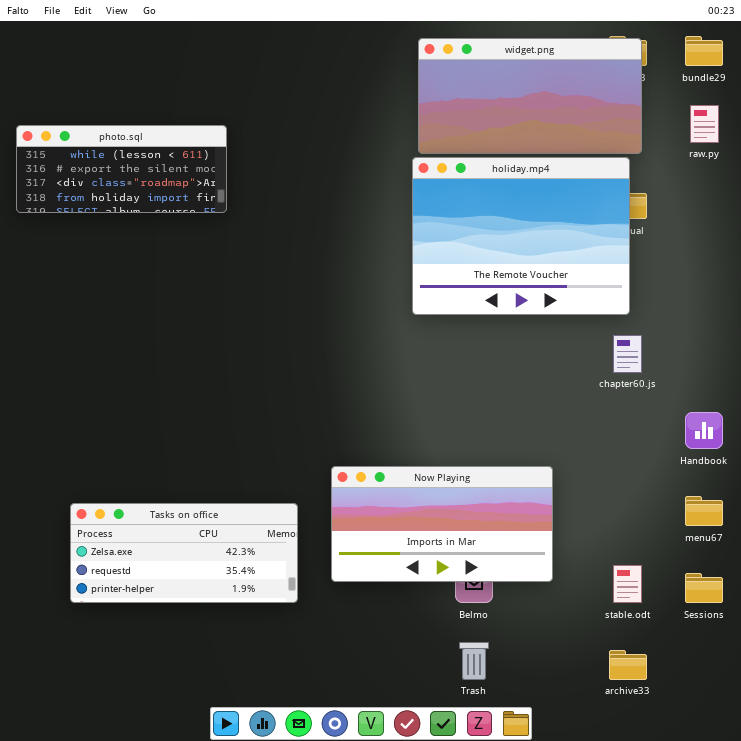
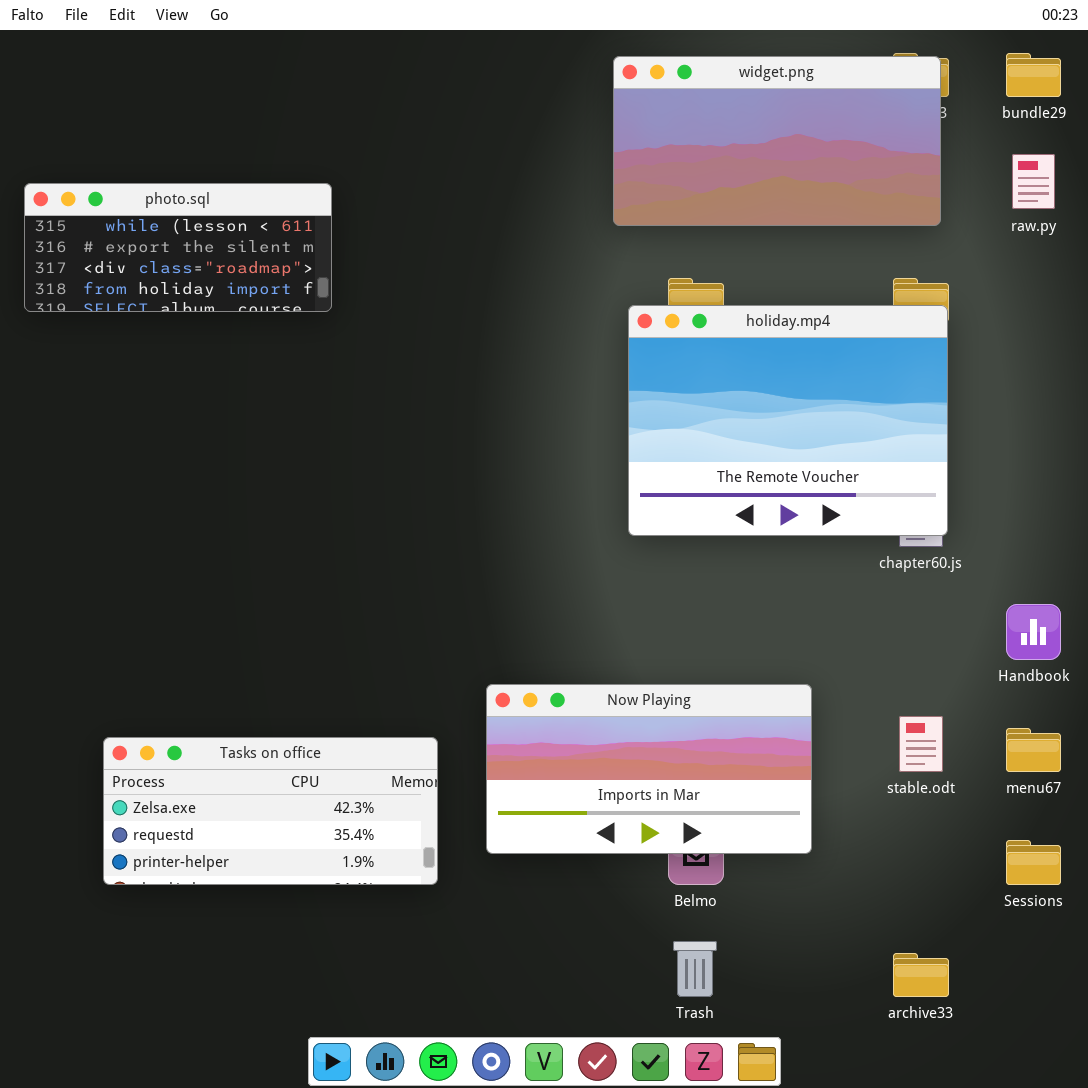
holiday.mp4: [412,157,630,315] -> [628,305,948,536], moved
stable.odt: [613,565,642,603] -> [899,716,943,772], moved

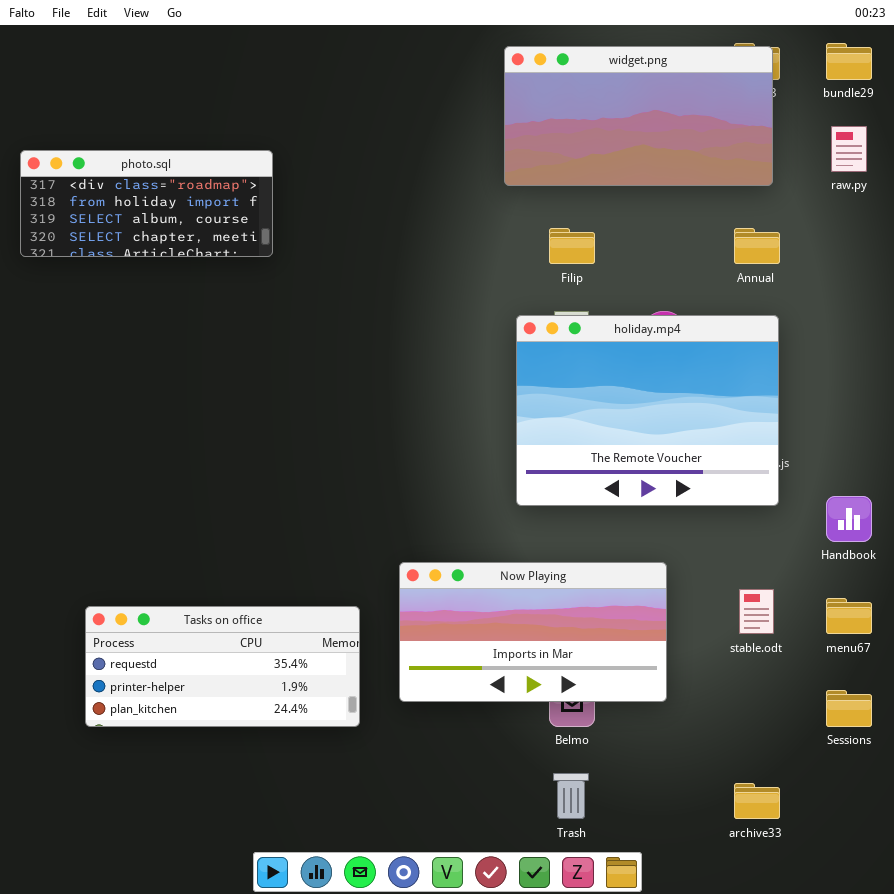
photo.sql: [24,183,332,312] -> [20,150,273,257], scrolled down 2 rows
holiday.mp4: [628,305,948,536] -> [516,315,779,506], moved
Tasks on office: [103,737,438,885] -> [85,606,360,727], scrolled down 1 row

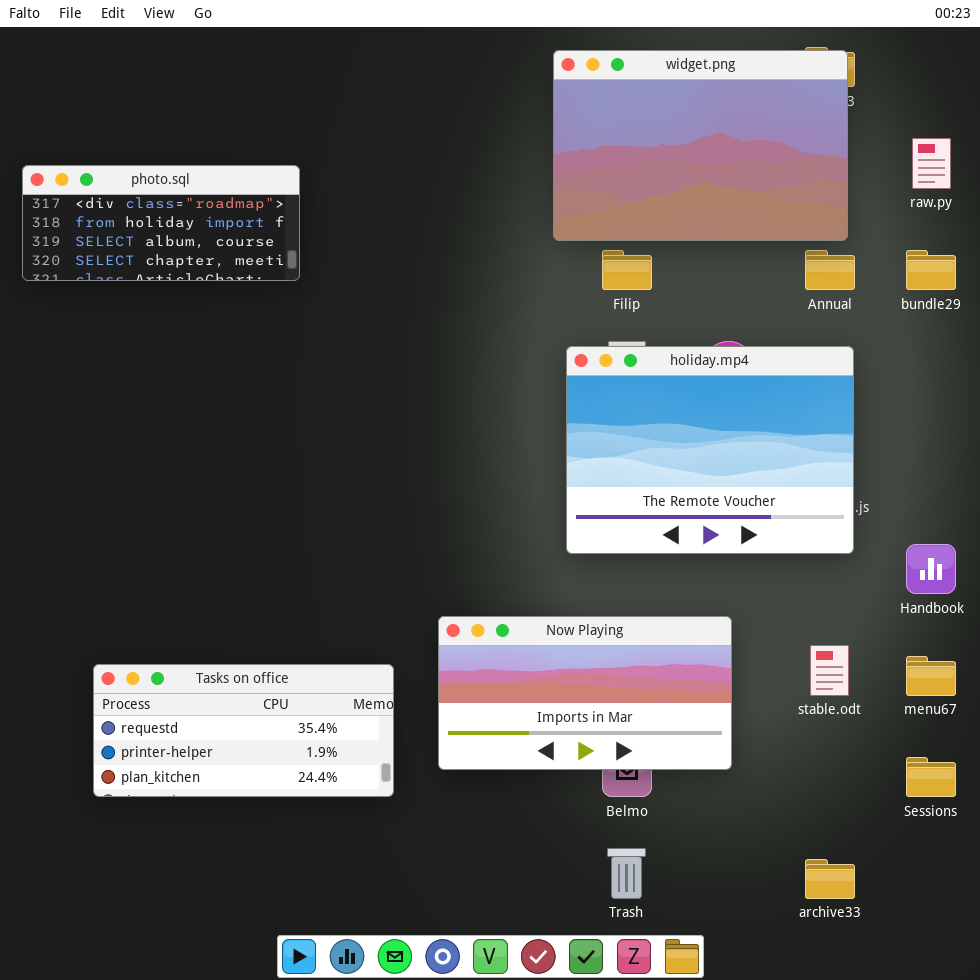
bundle29: [826,43,872,80] -> [906,250,956,290], moved
widget.png: [504,46,773,186] -> [553,50,848,241], resized

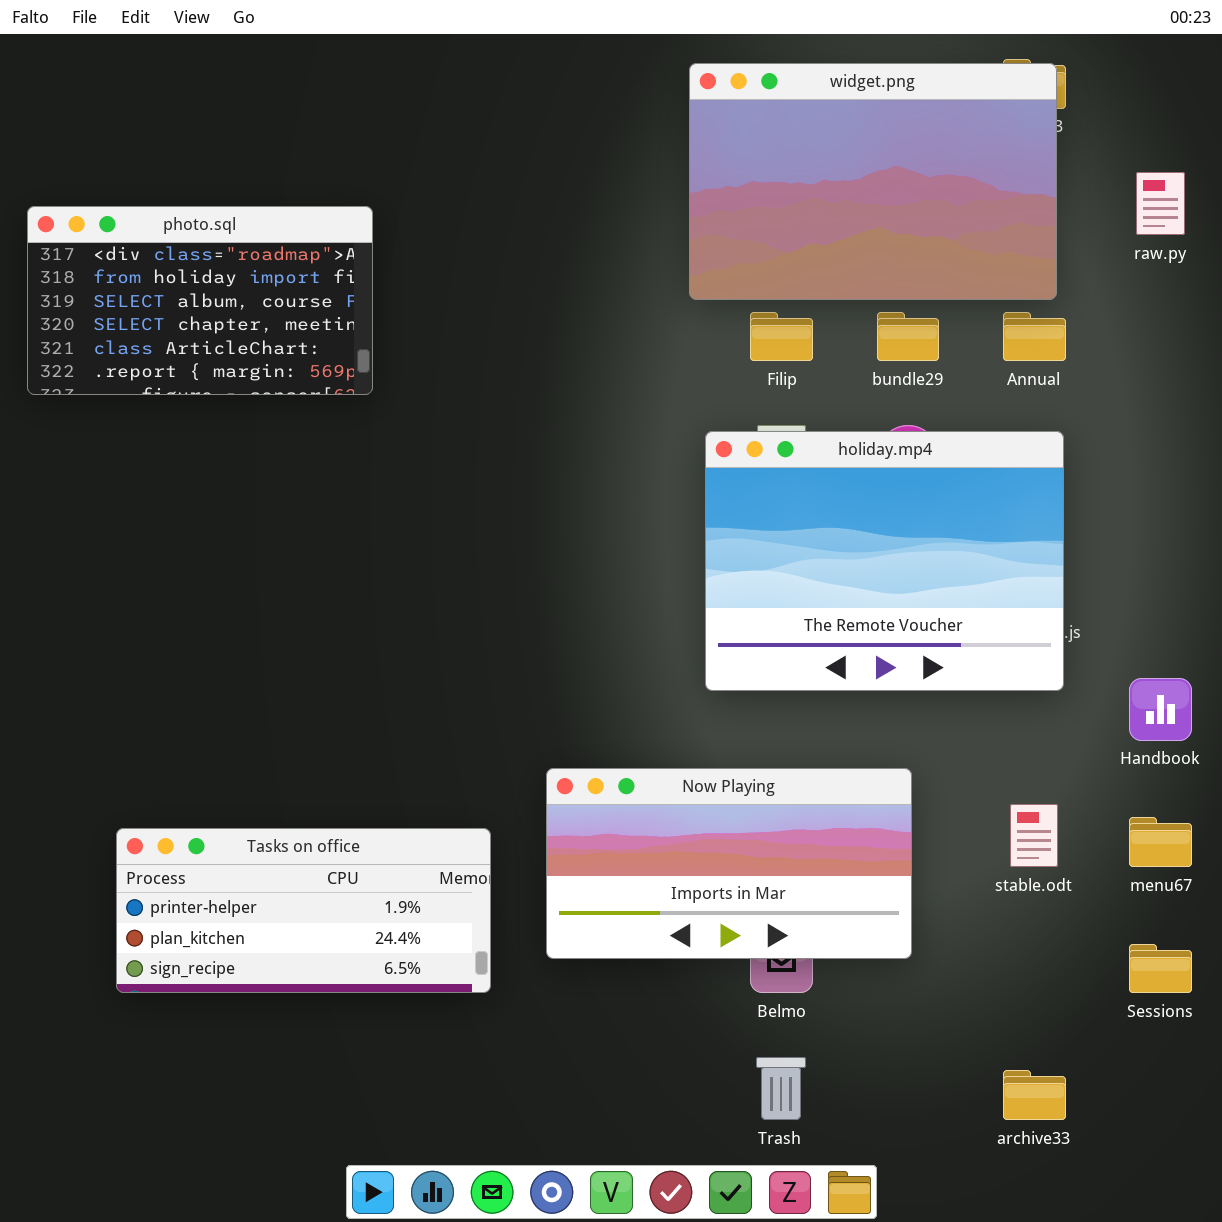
photo.sql: [22,165,300,281] -> [27,206,373,395], resized
bundle29: [906,250,956,290] -> [877,312,939,361], moved
Tasks on office: [93,664,394,797] -> [116,828,491,993], scrolled down 1 row

